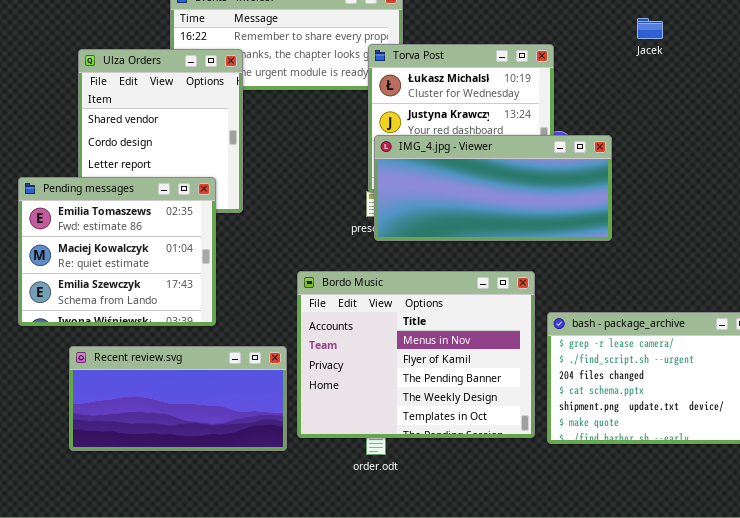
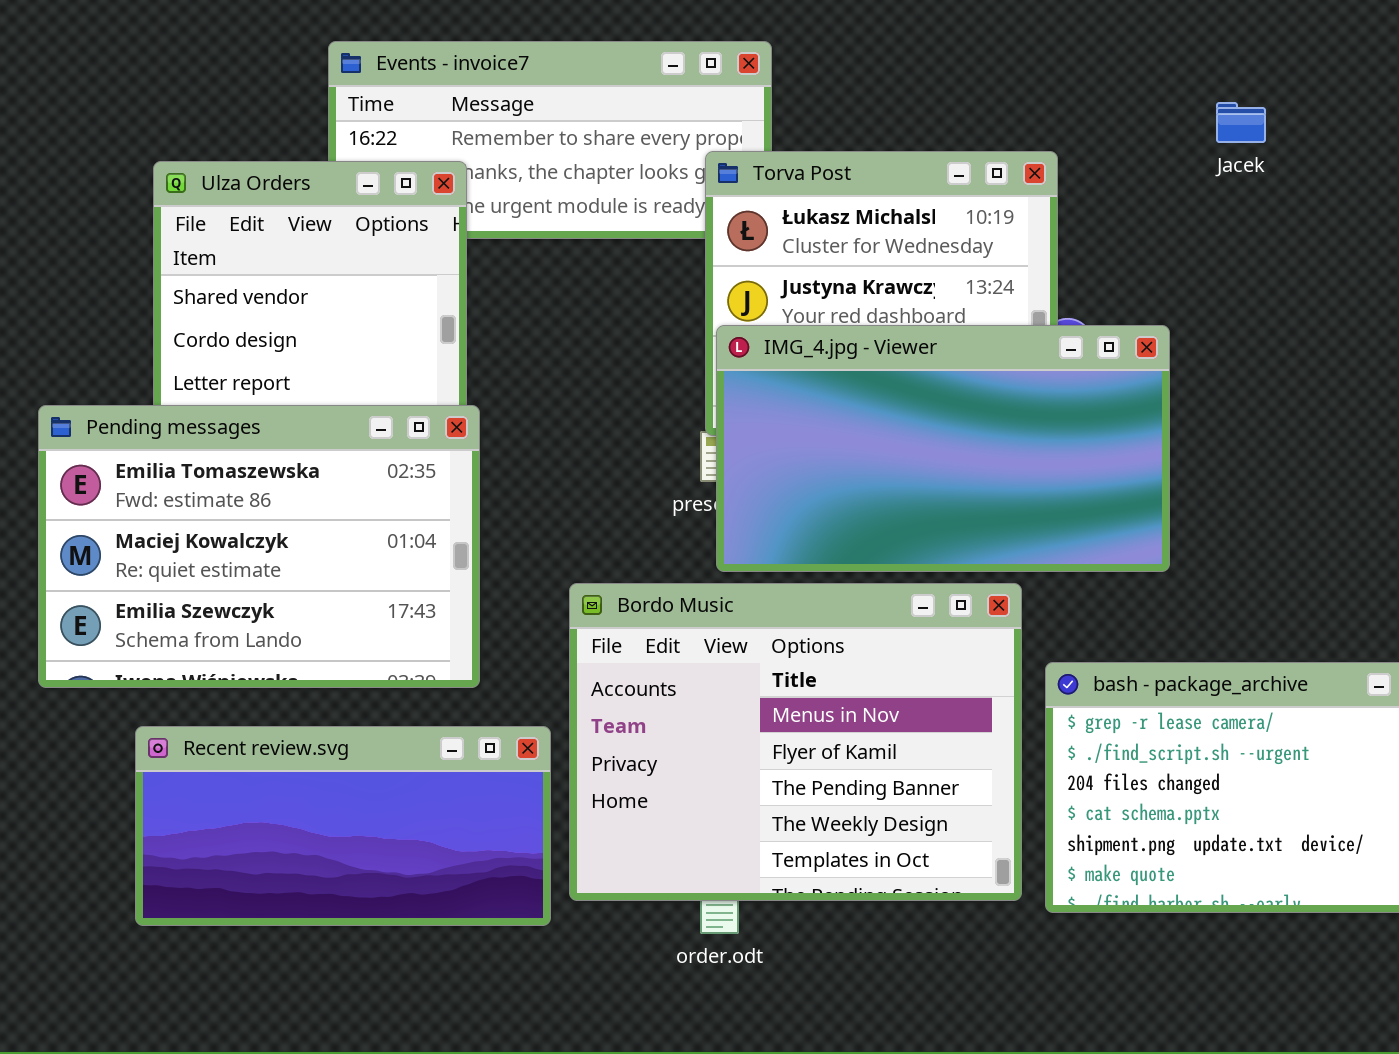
IMG_4.jpg - Viewer: [374,135,612,241] -> [716,325,1170,572], resized
Pending messages: [18,177,216,326] -> [38,405,480,688], resized

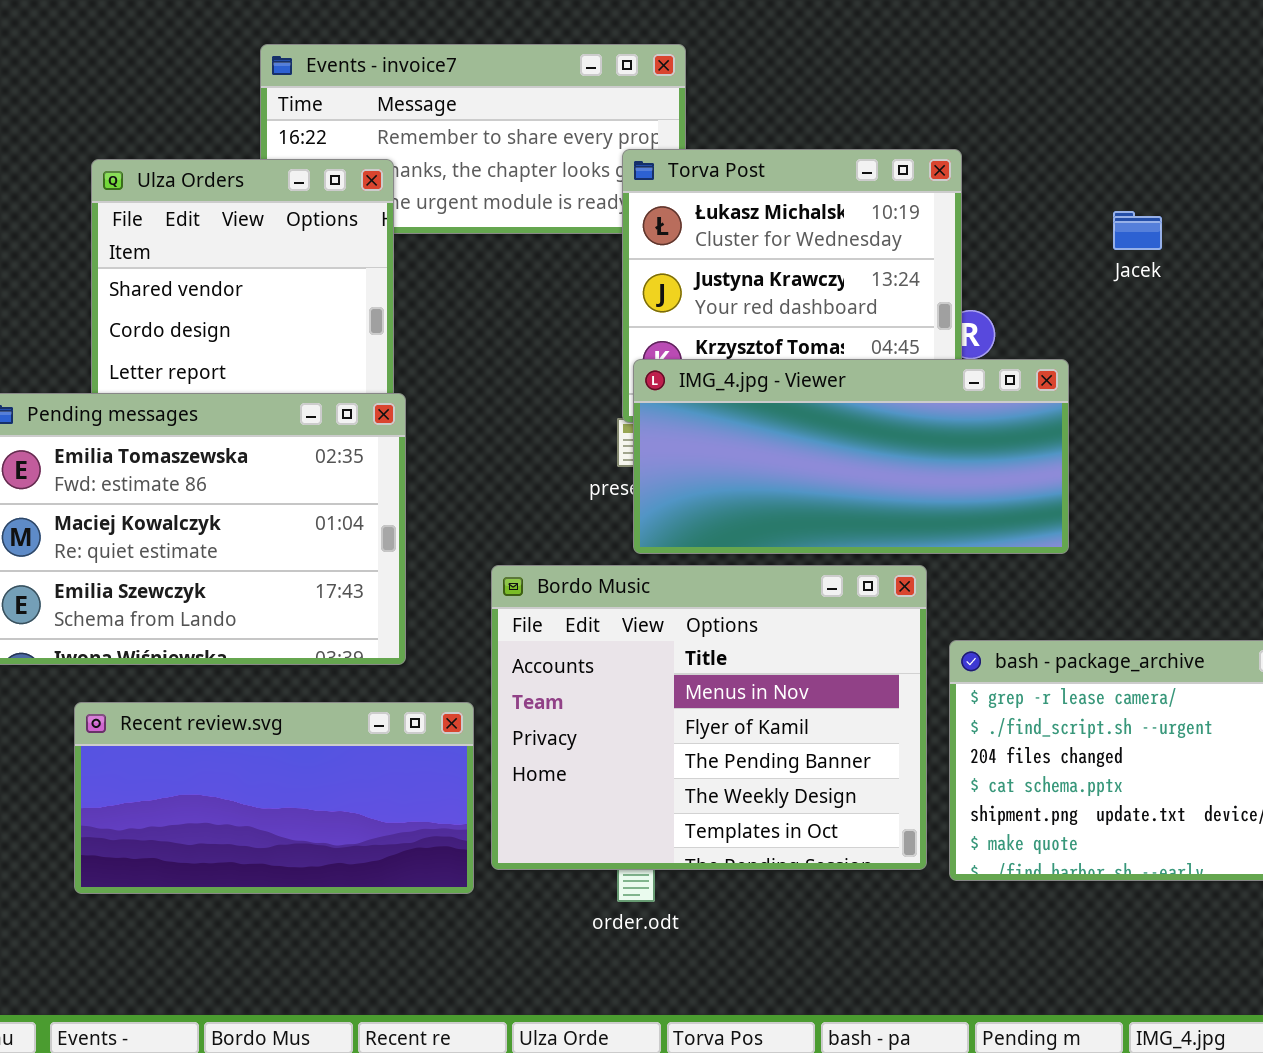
Jacek: [1216,102,1266,143] -> [1113,211,1162,250], moved
IMG_4.jpg - Viewer: [716,325,1170,572] -> [633,359,1069,554], resized

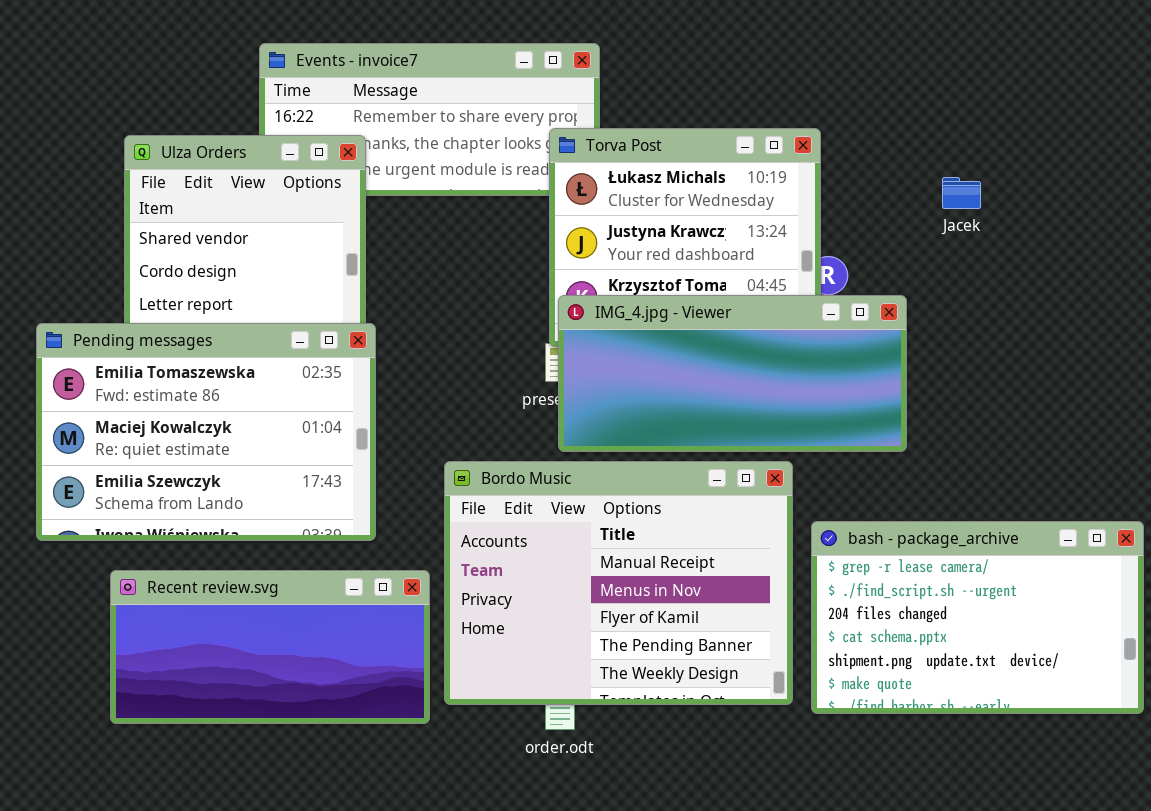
Bordo Music: [491,565,927,870] -> [444,461,793,705], scrolled up 1 row

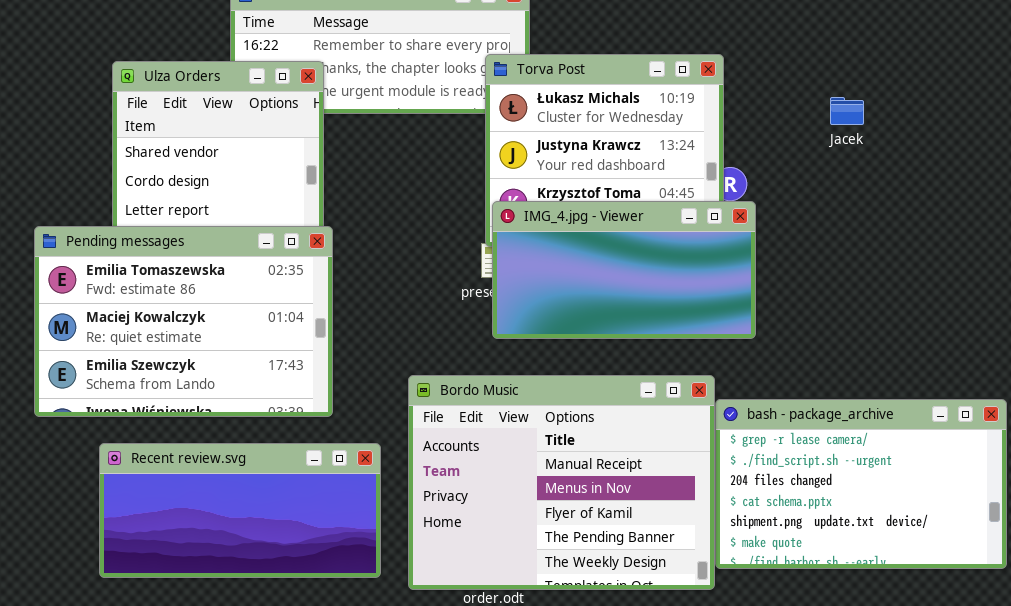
IMG_4.jpg - Viewer: [558,295,907,452] -> [492,201,756,339], resized
Bordo Music: [444,461,793,705] -> [408,375,715,590], moved

